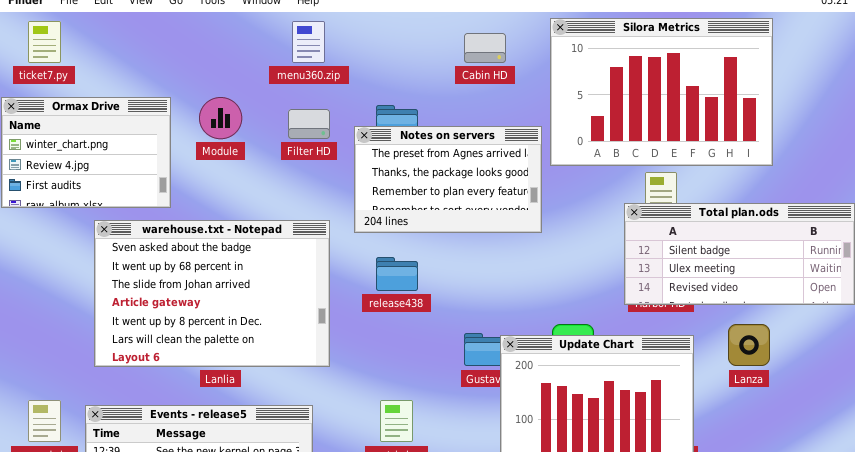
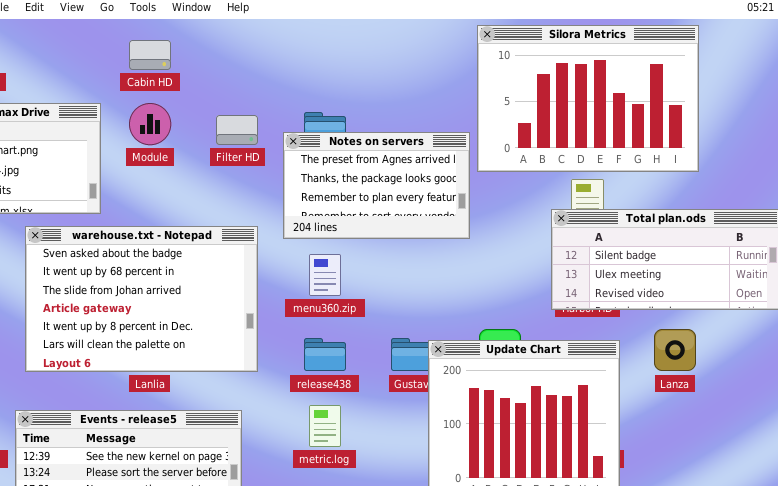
menu360.zip: [292,21,325,63] -> [309,254,341,296], moved
Cabin HD: [464,33,506,63] -> [129,40,171,70], moved
release438: [376,257,418,291] -> [304,338,346,371], moved

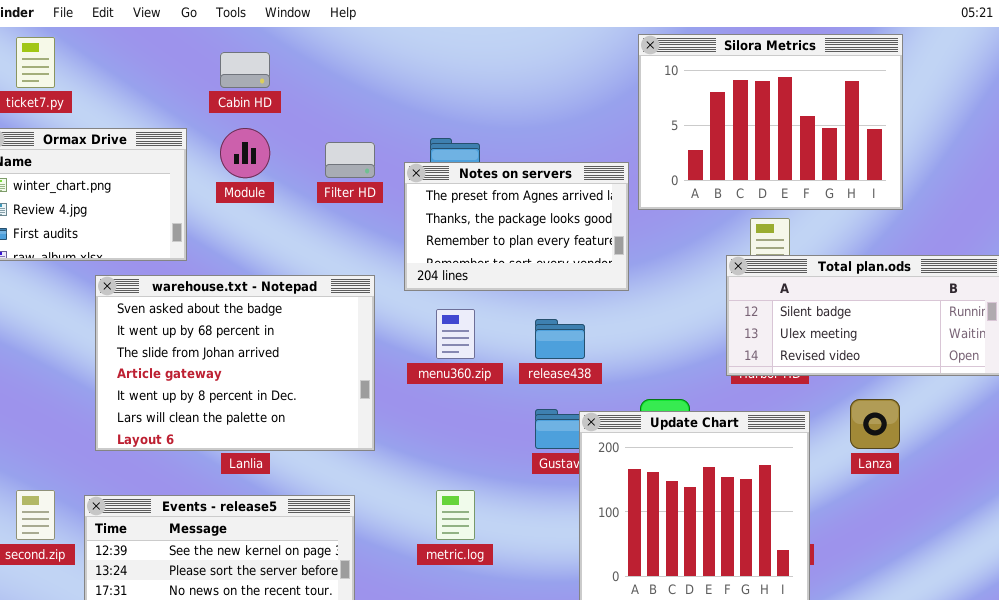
release438: [304,338,346,371] -> [535,319,585,359], moved

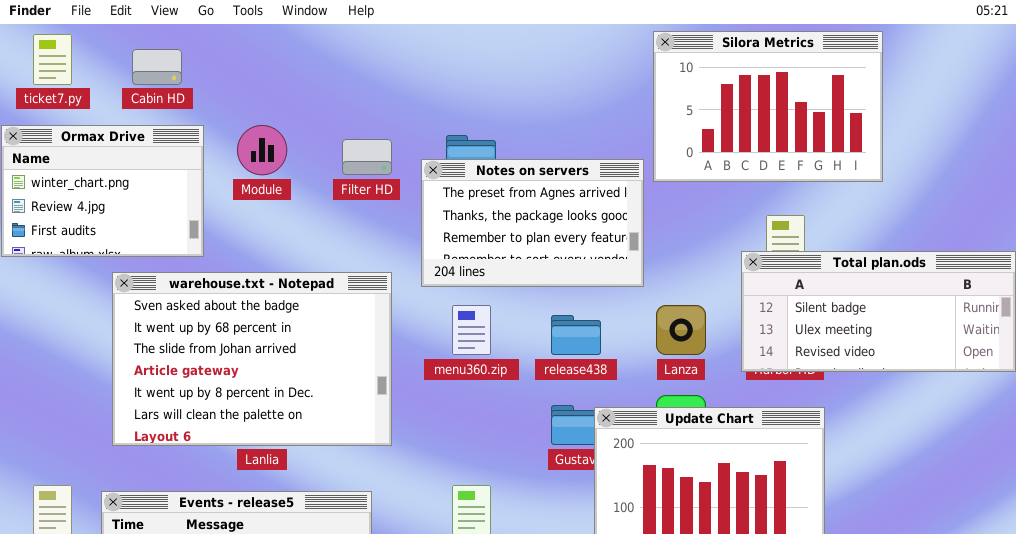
Silora Metrics: [638,34,903,210] -> [653,31,883,182], resized
Cabin HD: [220,52,270,88] -> [132,49,182,85], moved
Lanza: [850,399,900,449] -> [656,305,706,355], moved

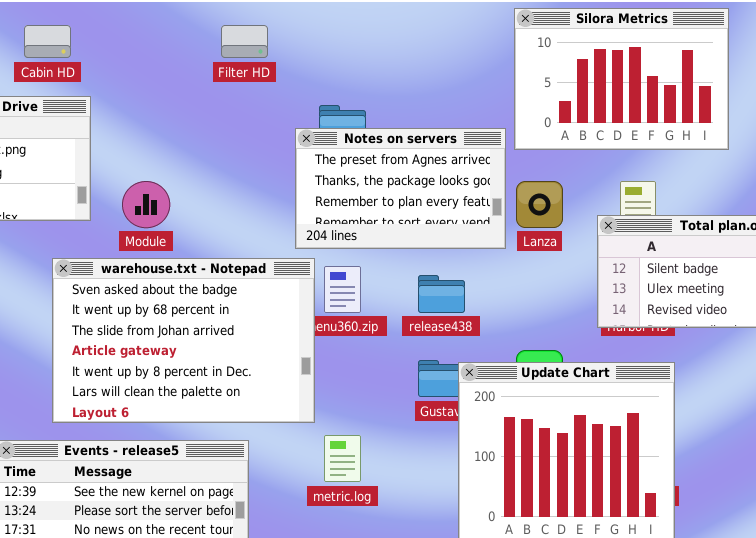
Module: [237,125,287,175] -> [122,181,170,228], moved
Filter HD: [342,139,392,175] -> [221,25,268,58], moved
warehouse.txt - Notepad: [112,272,392,446] -> [52,258,315,423], moved
Lanza: [656,305,706,355] -> [516,181,563,228], moved

